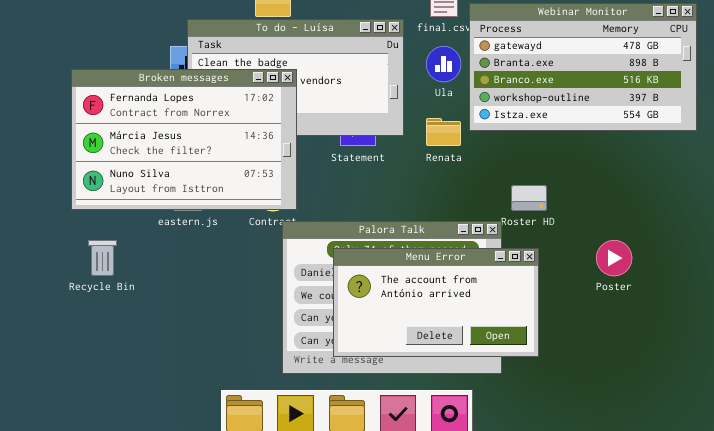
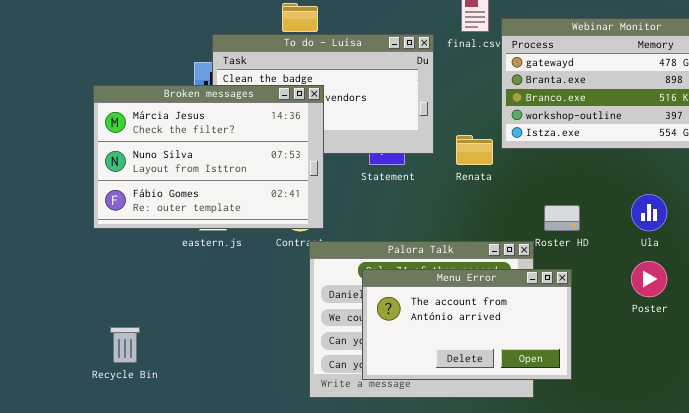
Ula: [426,46,461,82] -> [631,194,667,231], moved
Broken messages: [71,69,297,210] -> [93,85,324,229], scrolled down 1 row
Recycle Bin: [88,240,117,276] -> [110,327,140,363], moved

